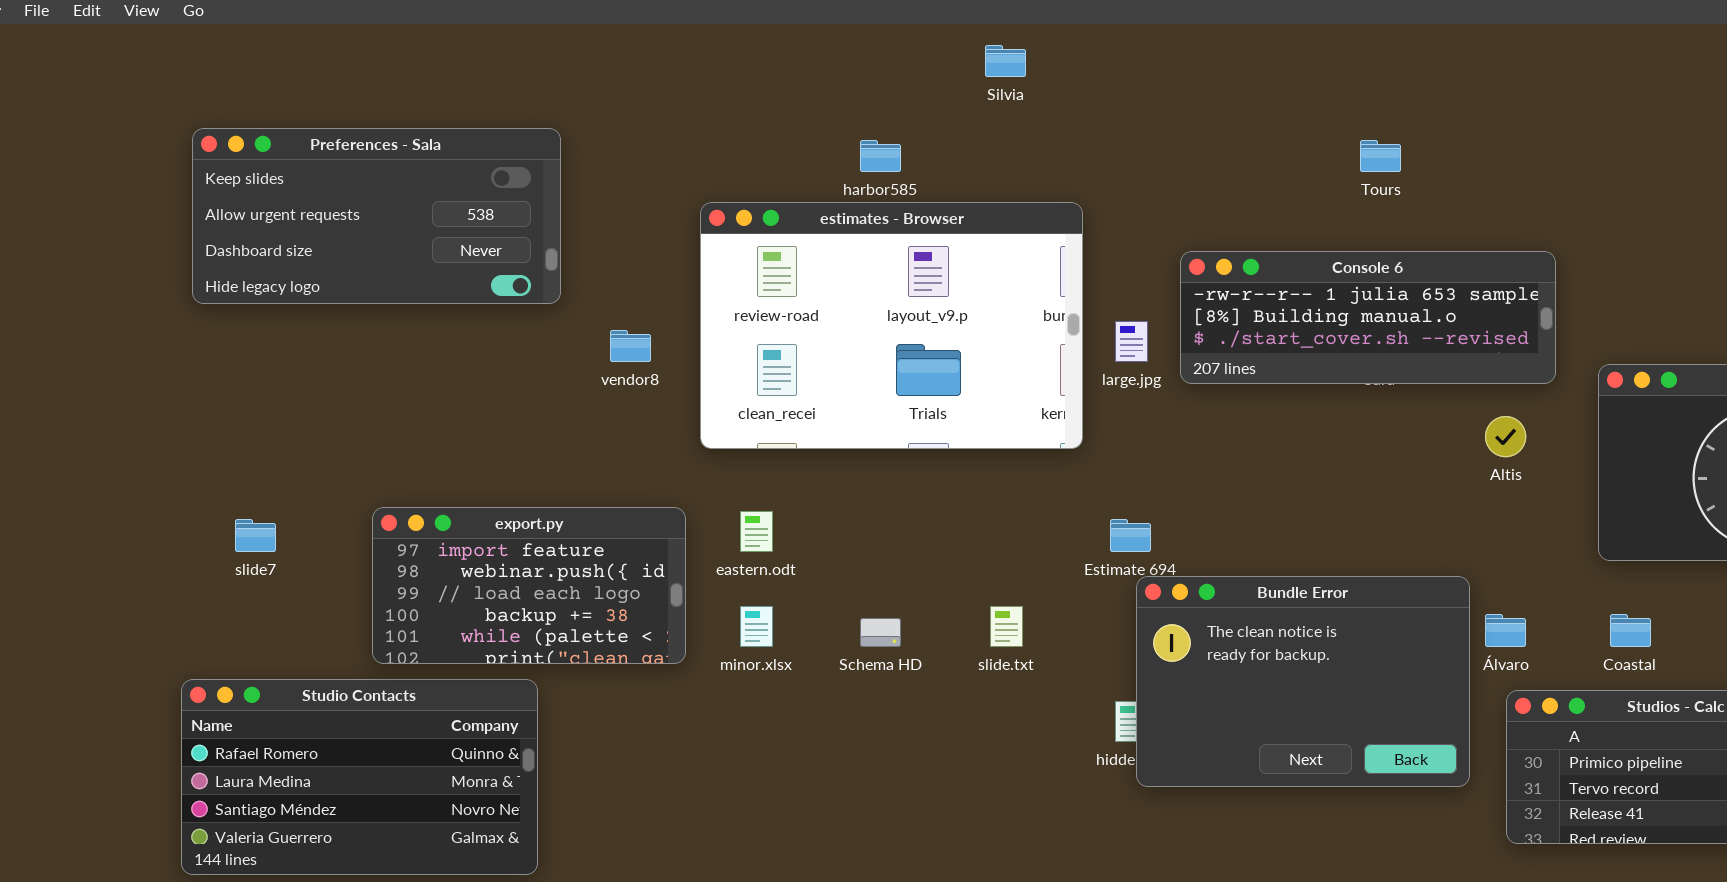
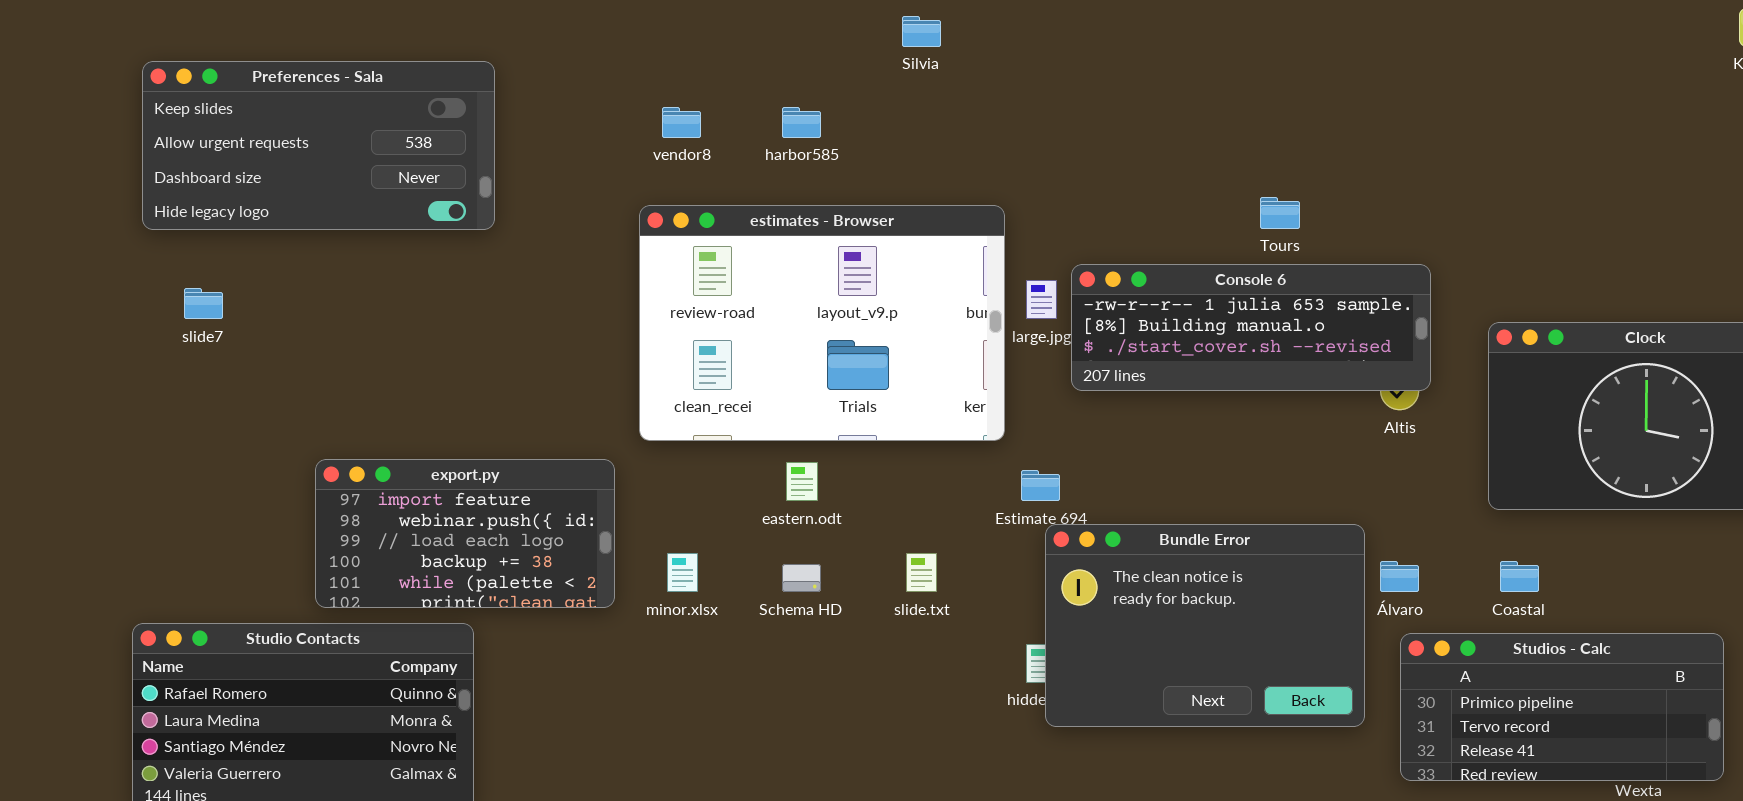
Preferences - Sala: [192,128,561,304] -> [142,61,495,230], moved
Tours: [1360,140,1401,172] -> [1260,197,1300,229], moved
estimates - Browser: [700,202,1083,449] -> [639,205,1005,441], moved
Console 6: [1180,251,1556,384] -> [1071,264,1431,391], moved
vendor8: [610,330,651,362] -> [662,107,701,138], moved
eastern.odt: [740,511,773,552] -> [786,462,818,501], moved
slide7: [235,519,276,552] -> [184,288,223,319], moved

